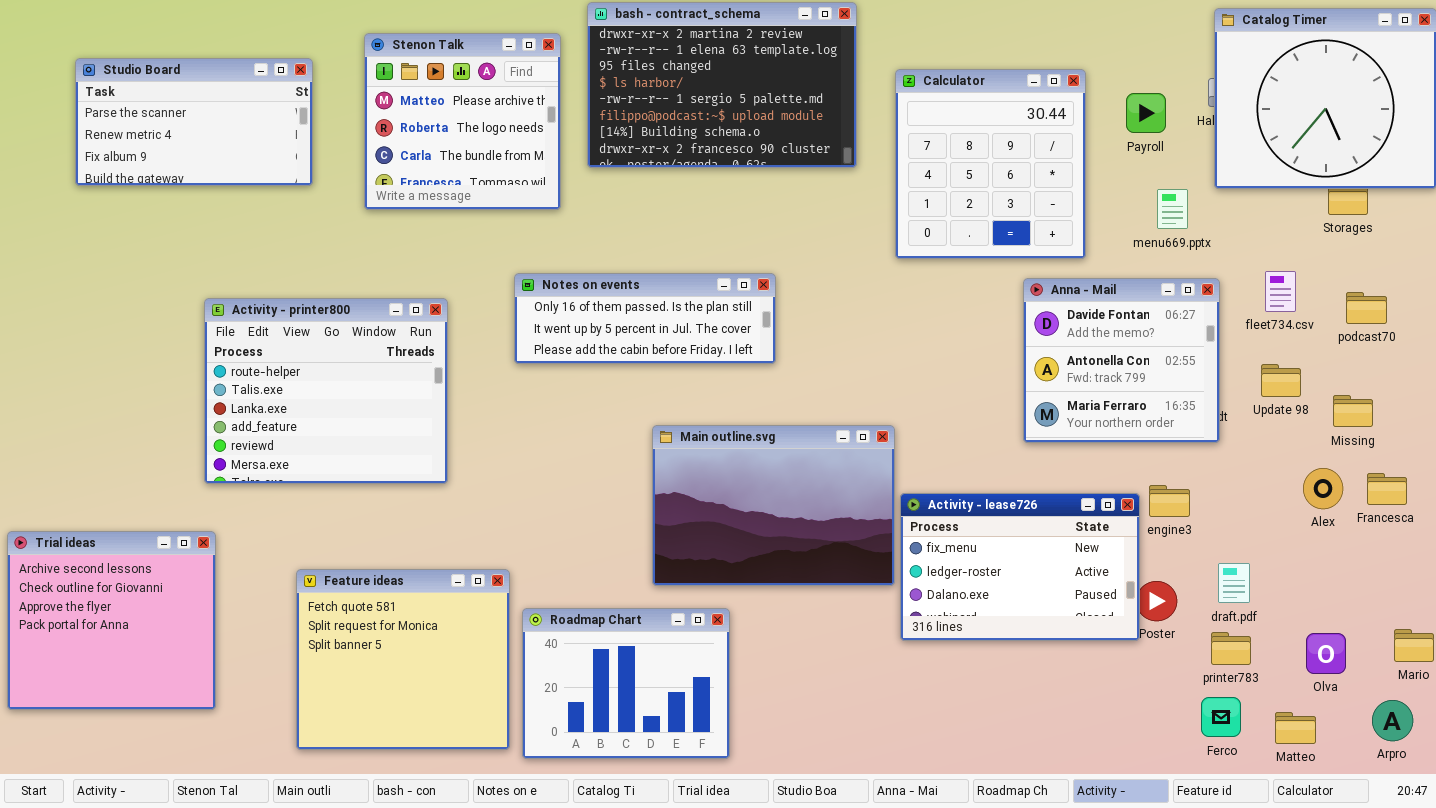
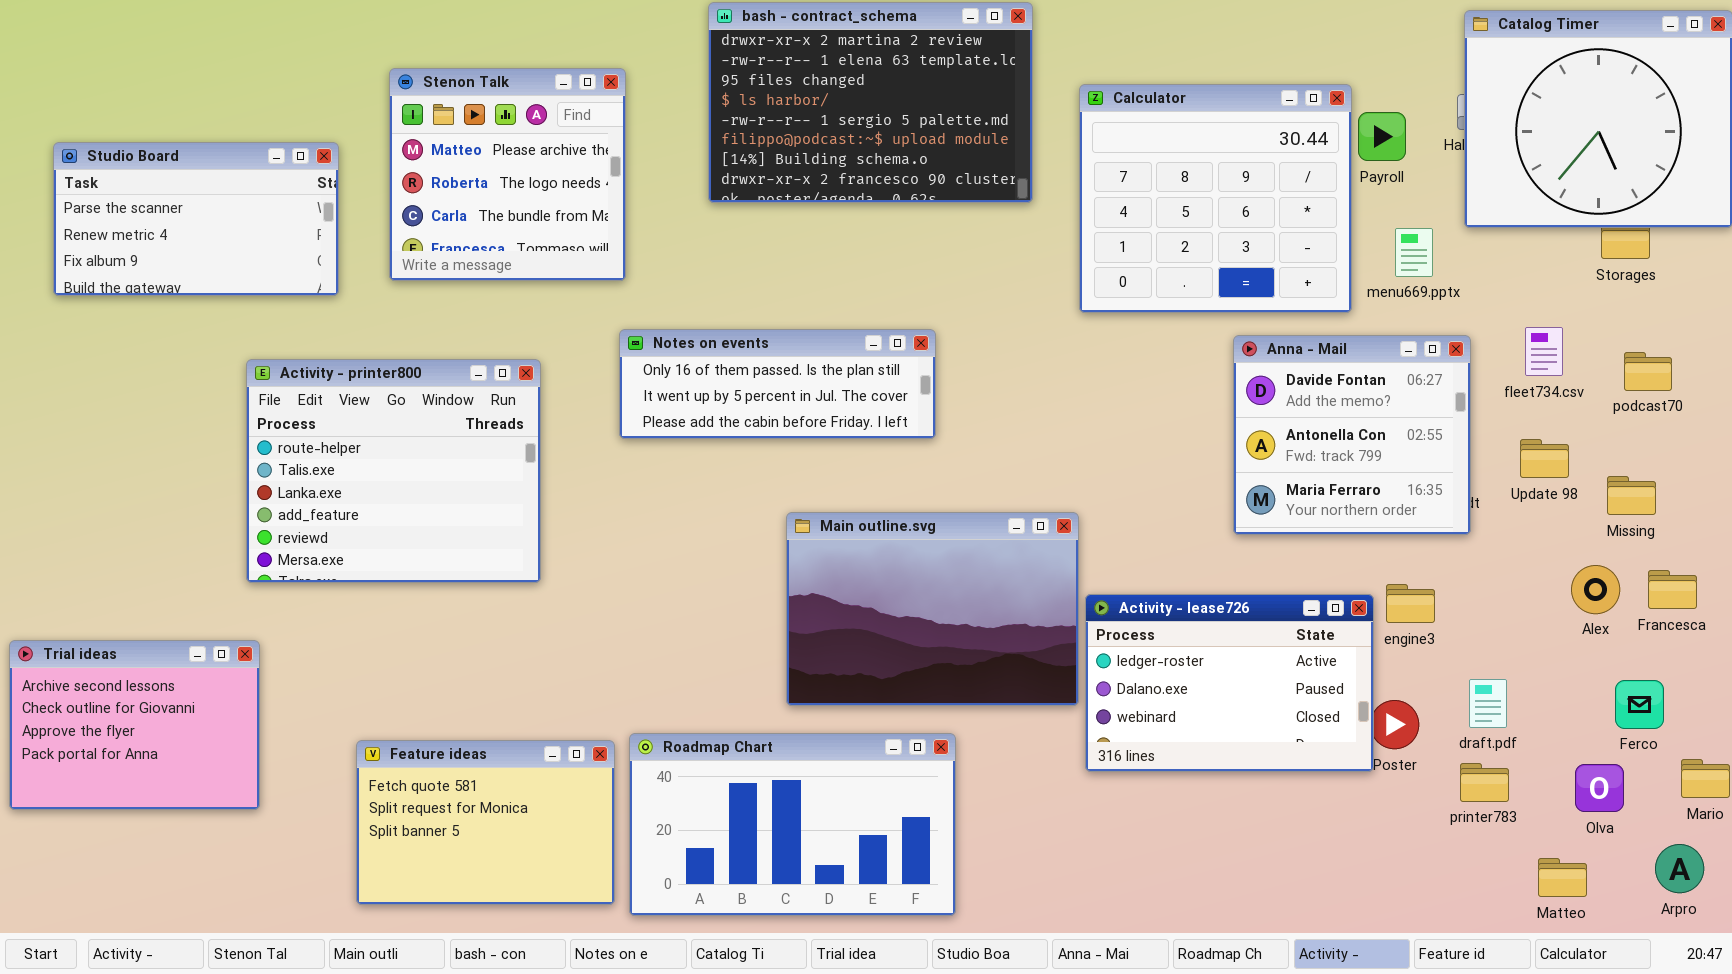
Stenon Talk: [364,33,561,210] -> [389,68,626,281], moved
Studio Board: [75,58,313,186] -> [53,142,339,296], moved
Calculator: [895,69,1086,259] -> [1079,84,1352,313], resized
Activity - lease726: [900,493,1140,641] -> [1085,594,1374,772], scrolled down 1 row
Trial ideas: [7,531,216,710] -> [9,640,260,810], resized
Feature ideas: [296,569,510,750] -> [356,740,615,905], resized
Roadmap Chart: [522,608,730,759] -> [629,733,956,916], resized
Ferco: [1201,697,1241,737] -> [1615,680,1664,729], moved

